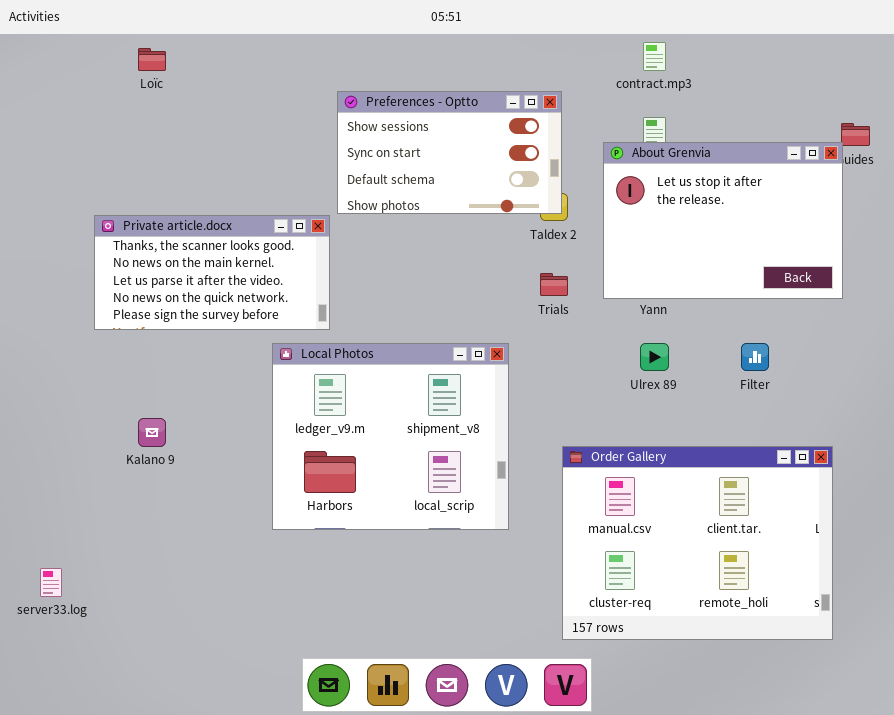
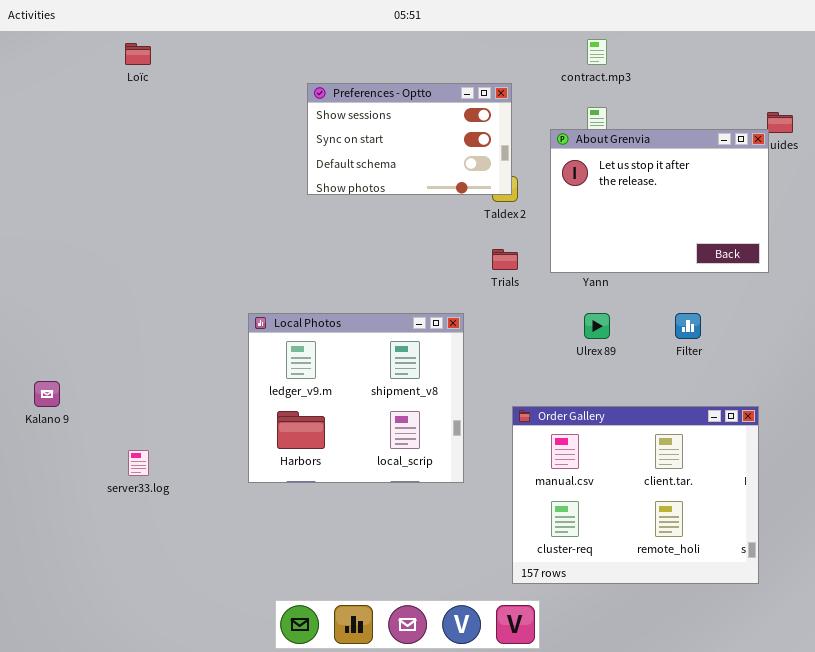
Private article.docx: [94,215,330,330] -> none, closed
Kalano 9: [138,418,166,447] -> [34,381,60,407], moved
server33.log: [40,568,62,597] -> [128,450,149,476], moved

